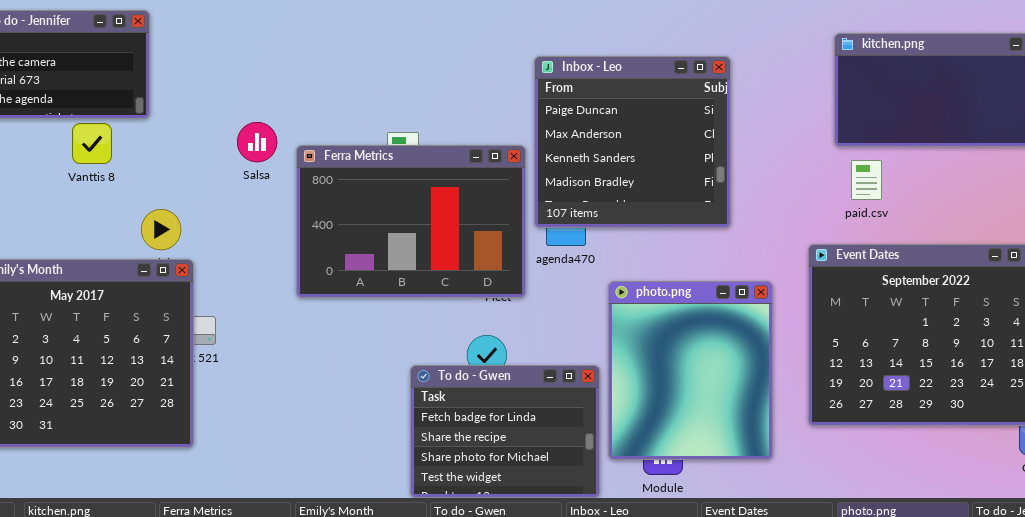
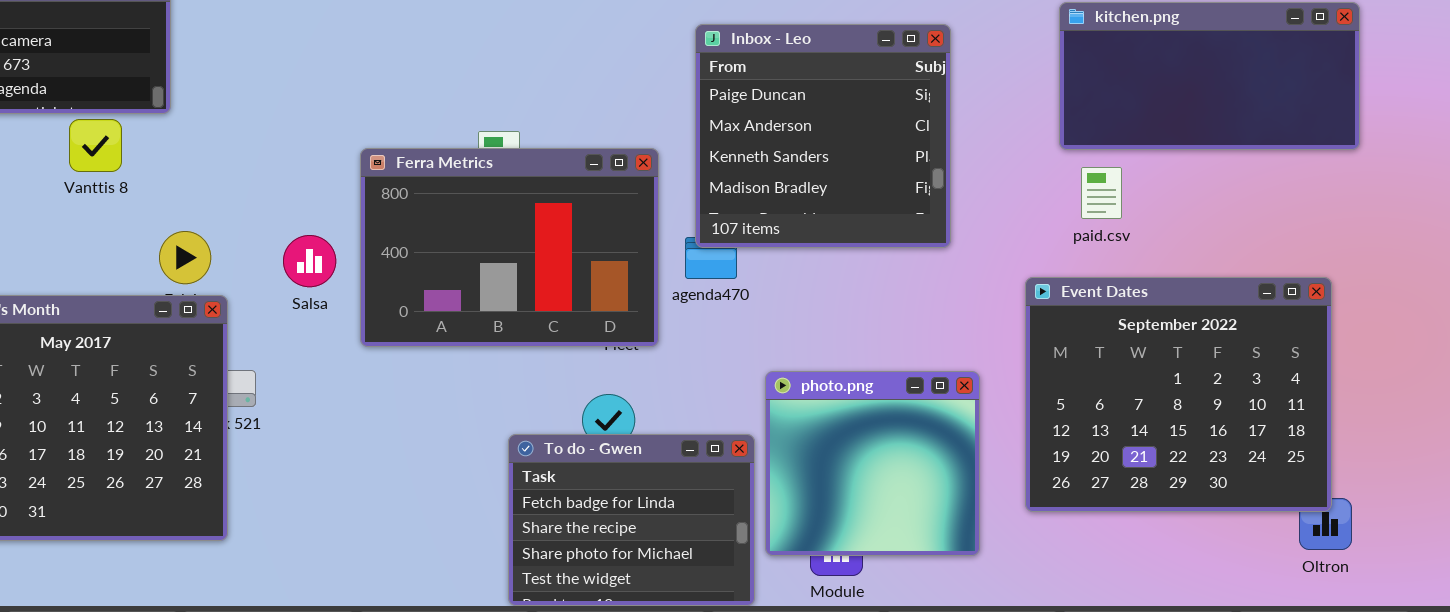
Inbox - Leo: [534,56,731,228] -> [695,24,951,248], moved
Salsa: [237,122,277,162] -> [283,235,336,287], moved
photo.png: [608,281,773,460] -> [765,371,980,556], resized

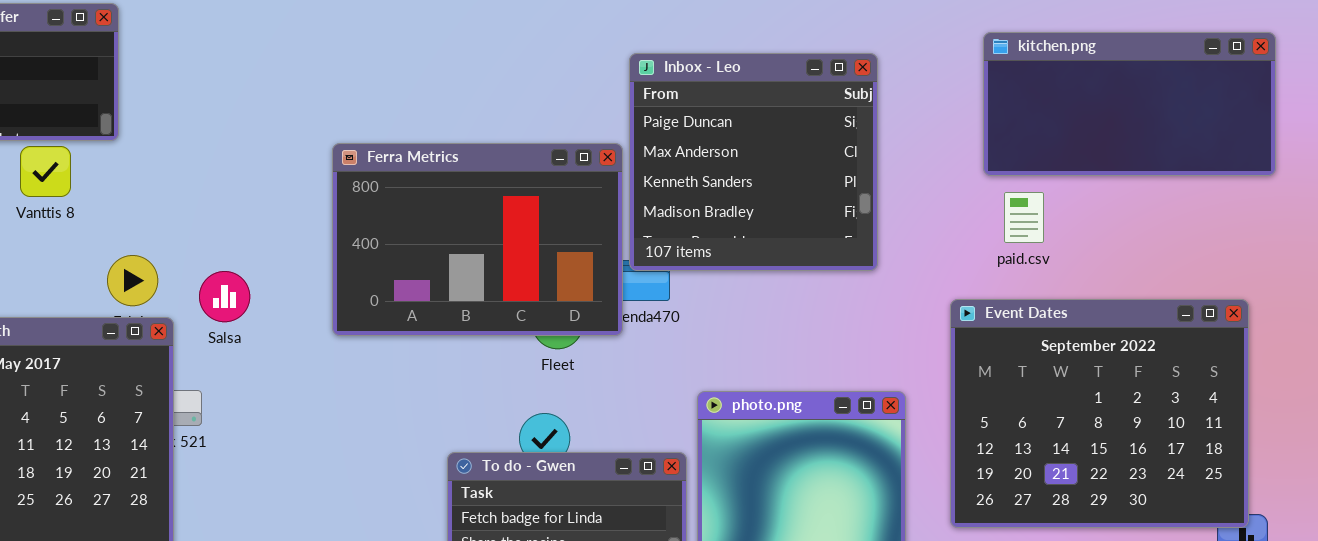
Ferra Metrics: [360,148,659,347] -> [332,143,623,336], moved
Salsa: [283,235,336,287] -> [199,271,250,322], moved

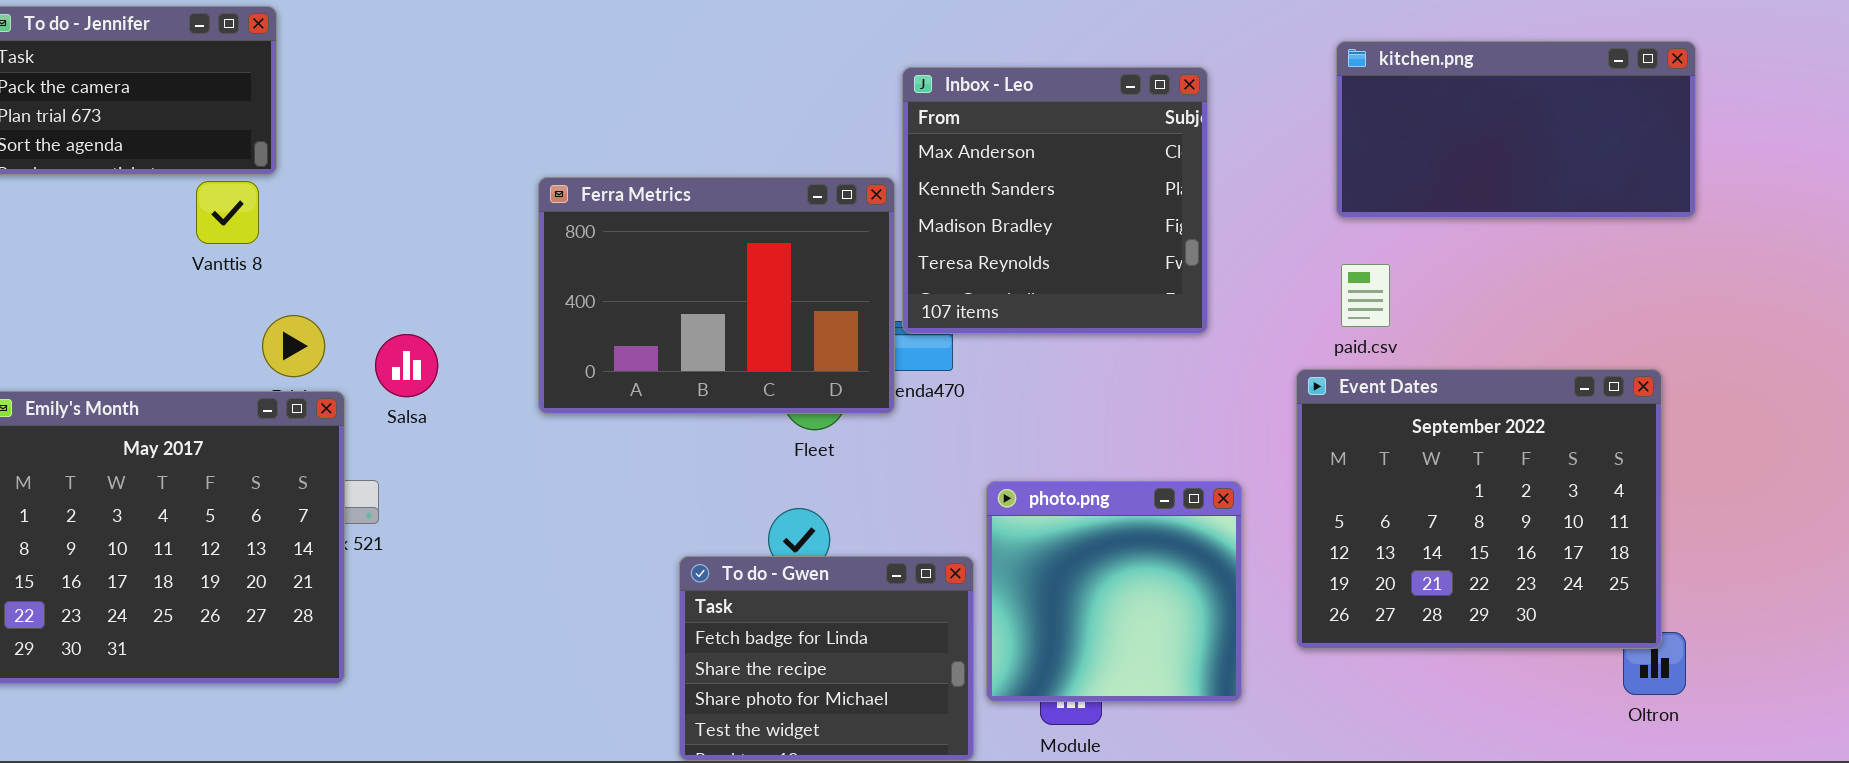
Inbox - Leo: [629,53,878,271] -> [902,67,1208,334], scrolled down 1 row
Vanttis 8: [20,146,71,197] -> [196,181,259,244], moved
paid.csv: [1004,192,1044,243] -> [1341,264,1390,327], moved

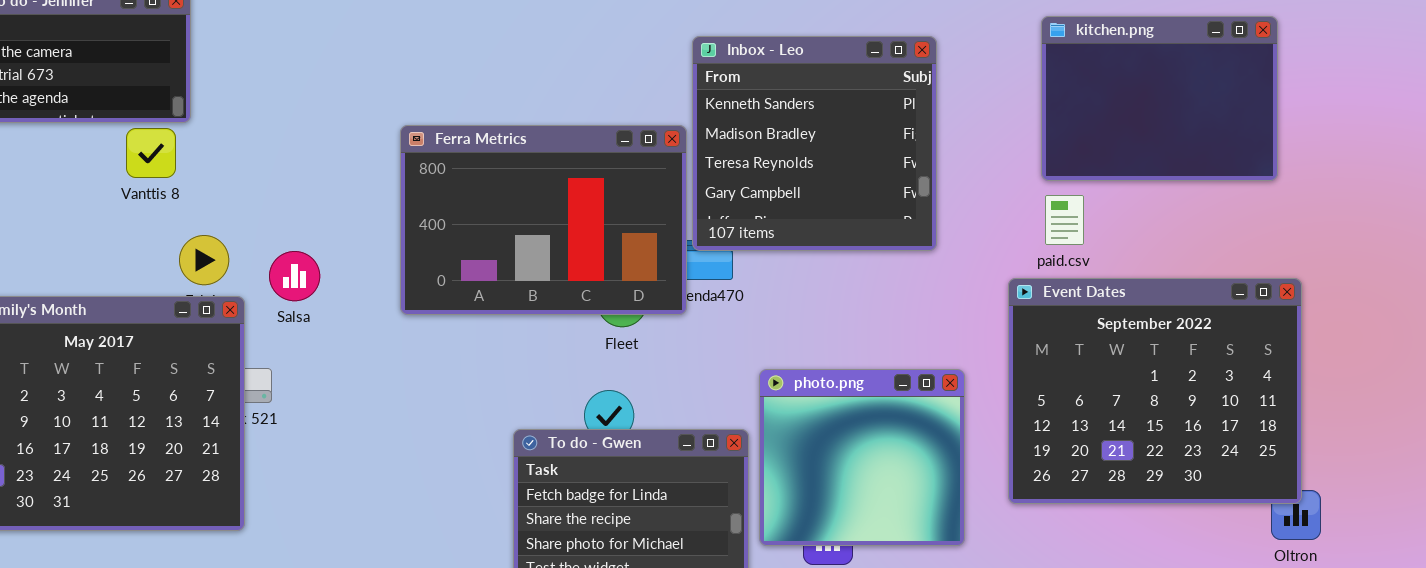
kitchen.png: [1336,41,1696,218] -> [1041,16,1278,181], resized
Inbox - Leo: [902,67,1208,334] -> [692,36,937,251], scrolled down 1 row

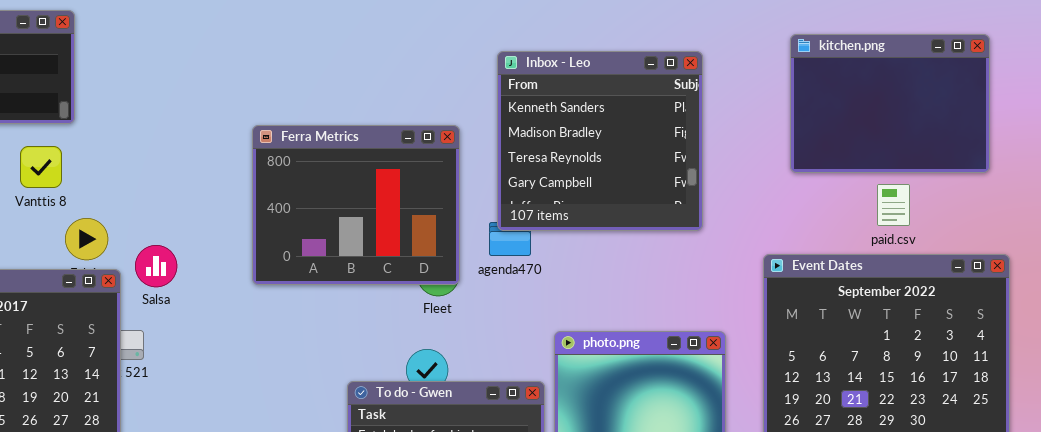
Ferra Metrics: [400,125,687,315] -> [252,125,460,285], resized
Vanttis 8: [126,128,176,178] -> [20,146,62,188], moved
paid.csv: [1045,195,1084,245] -> [877,184,910,226], moved
Salsa: [269,251,320,301] -> [135,245,177,287], moved

